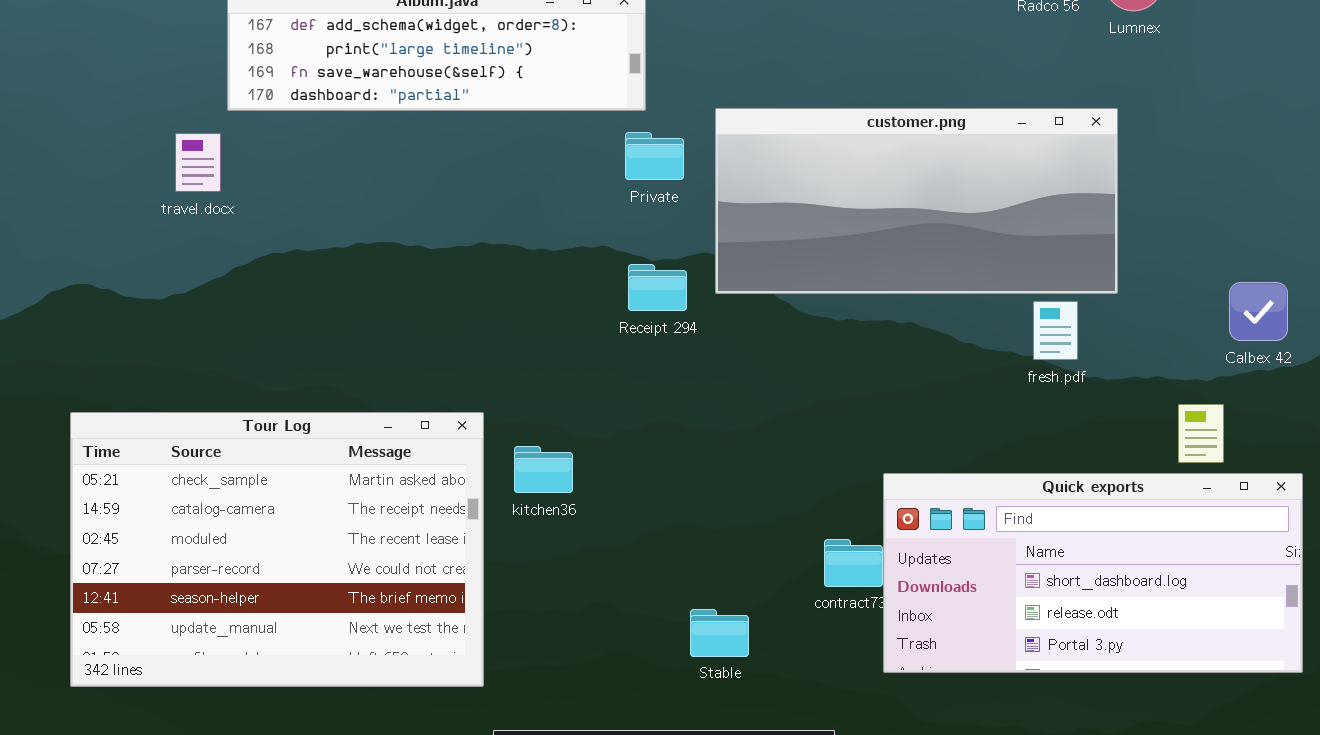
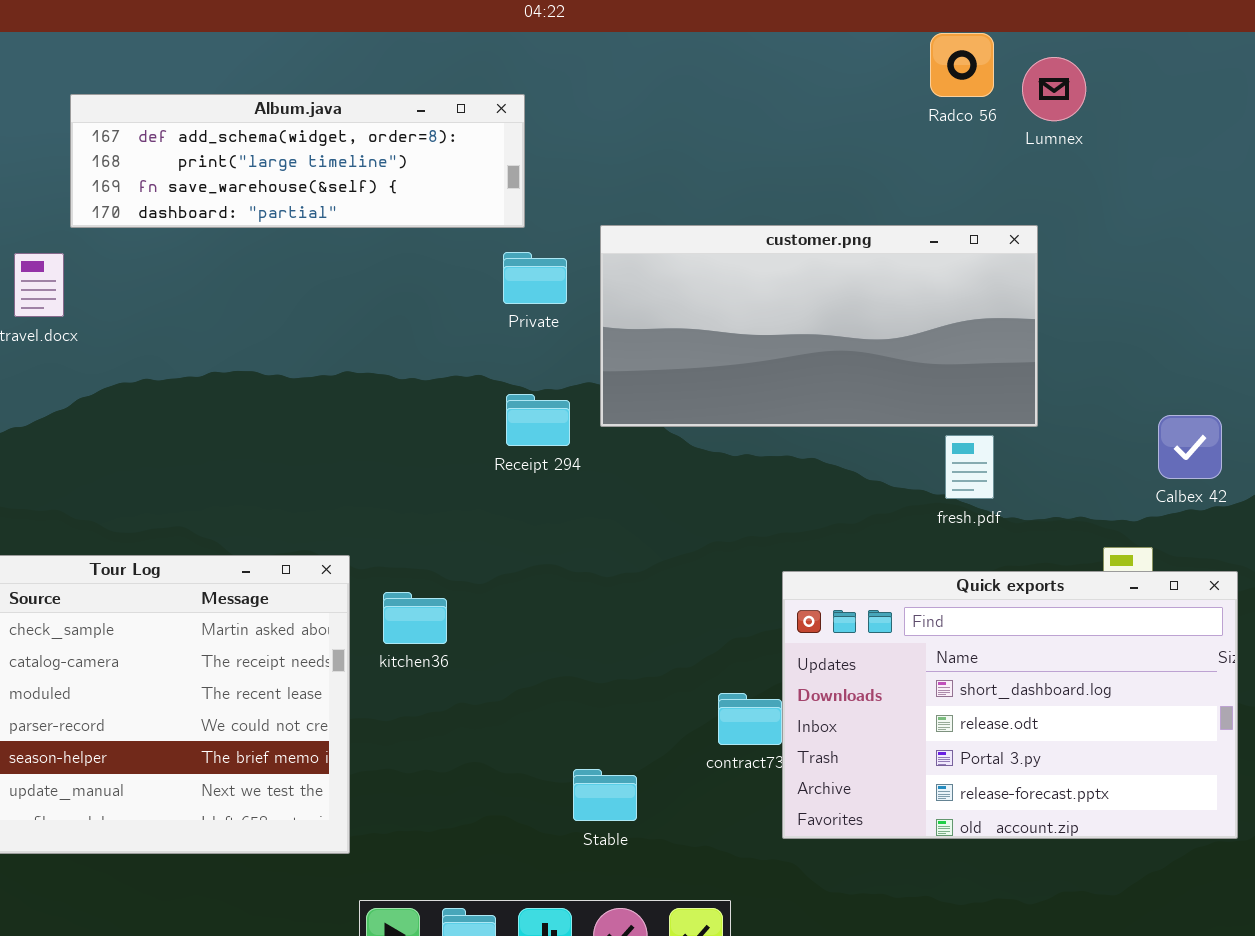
Quick exports: [883,473,1303,673] -> [782,571,1238,839], resized

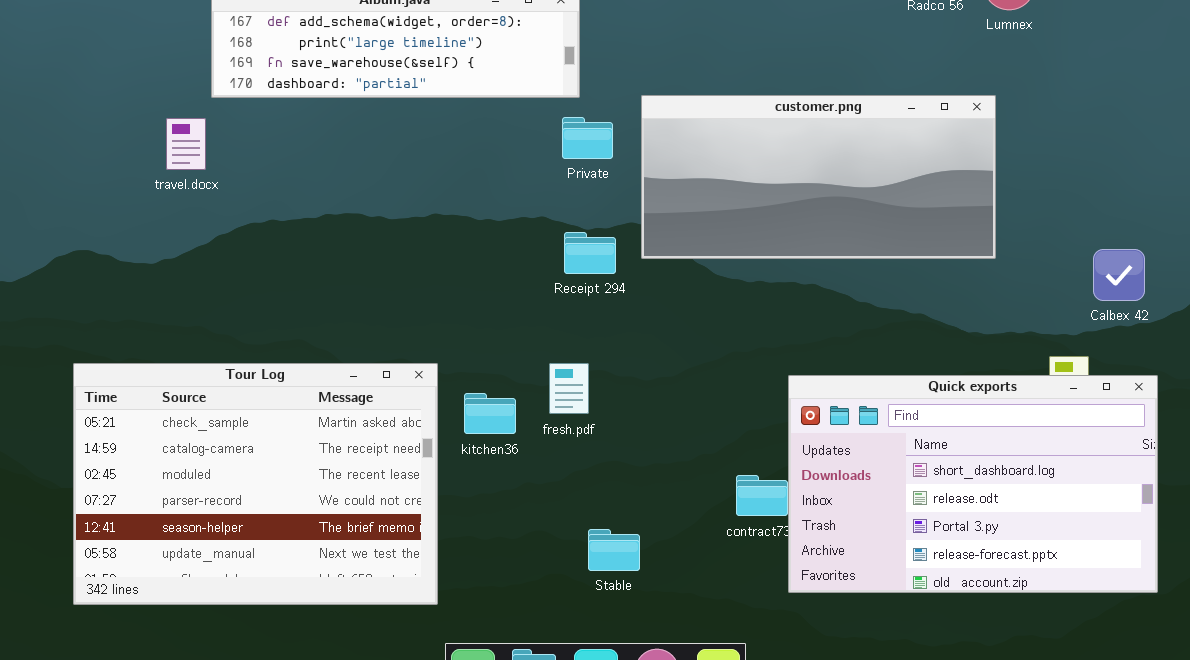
fresh.pdf: [945,435,994,499] -> [549,363,589,414], moved
Stable: [573,769,637,821] -> [588,529,640,571], moved

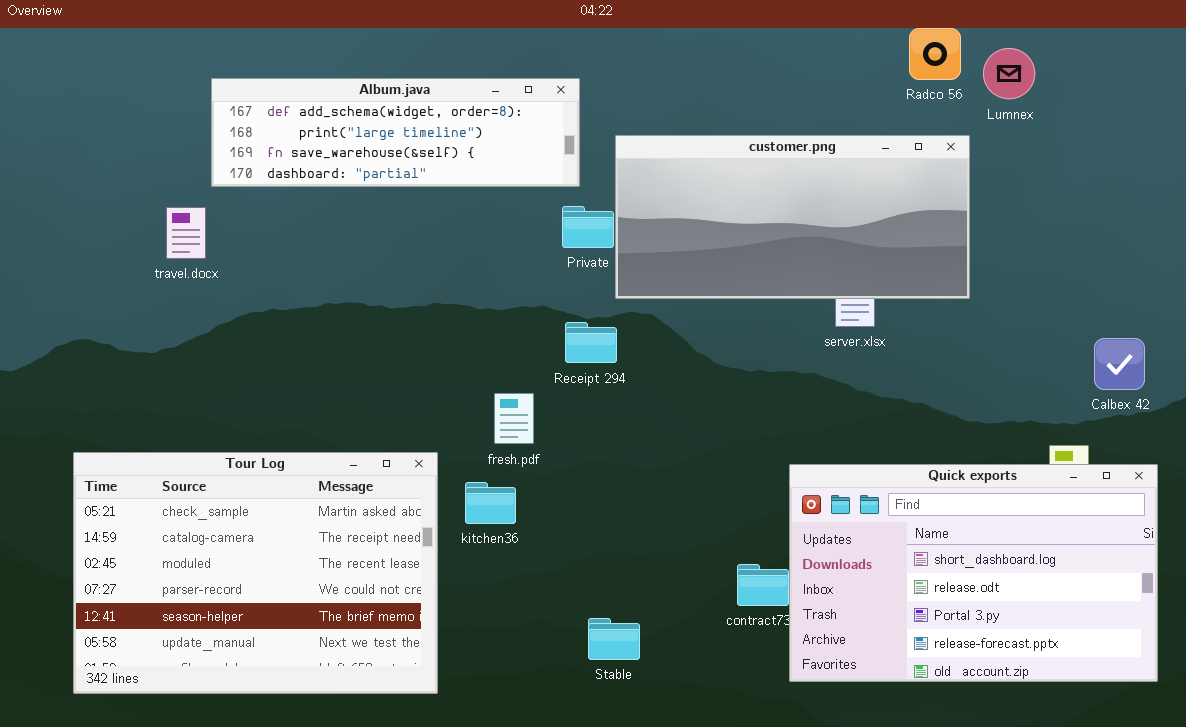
customer.png: [641,95,996,259] -> [615,135,970,299], moved
fresh.pdf: [549,363,589,414] -> [494,393,534,444], moved

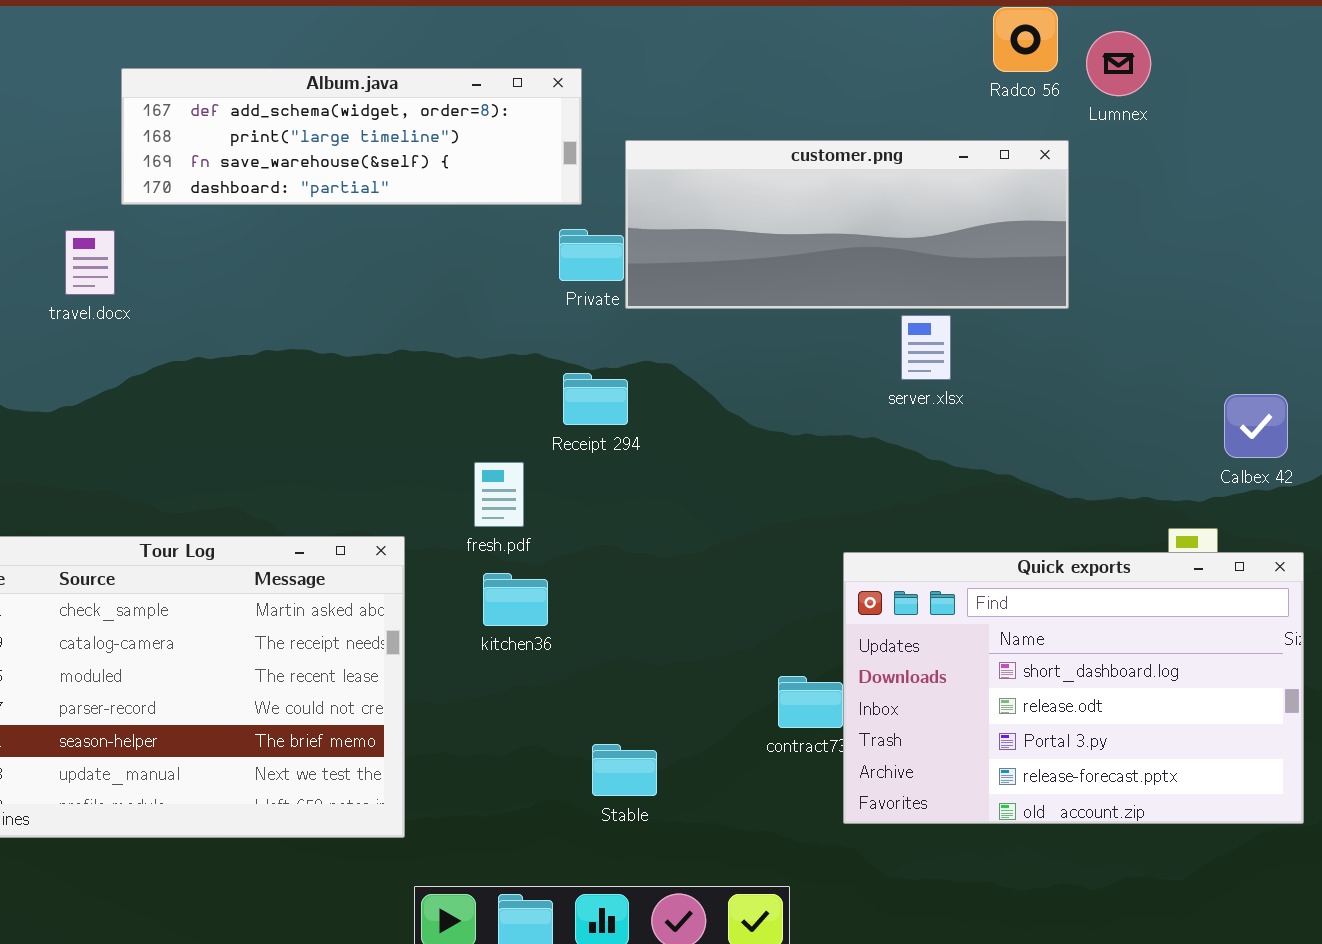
customer.png: [615,135,970,299] -> [625,140,1069,309], resized
kitchen36: [465,482,516,524] -> [483,573,548,626], moved

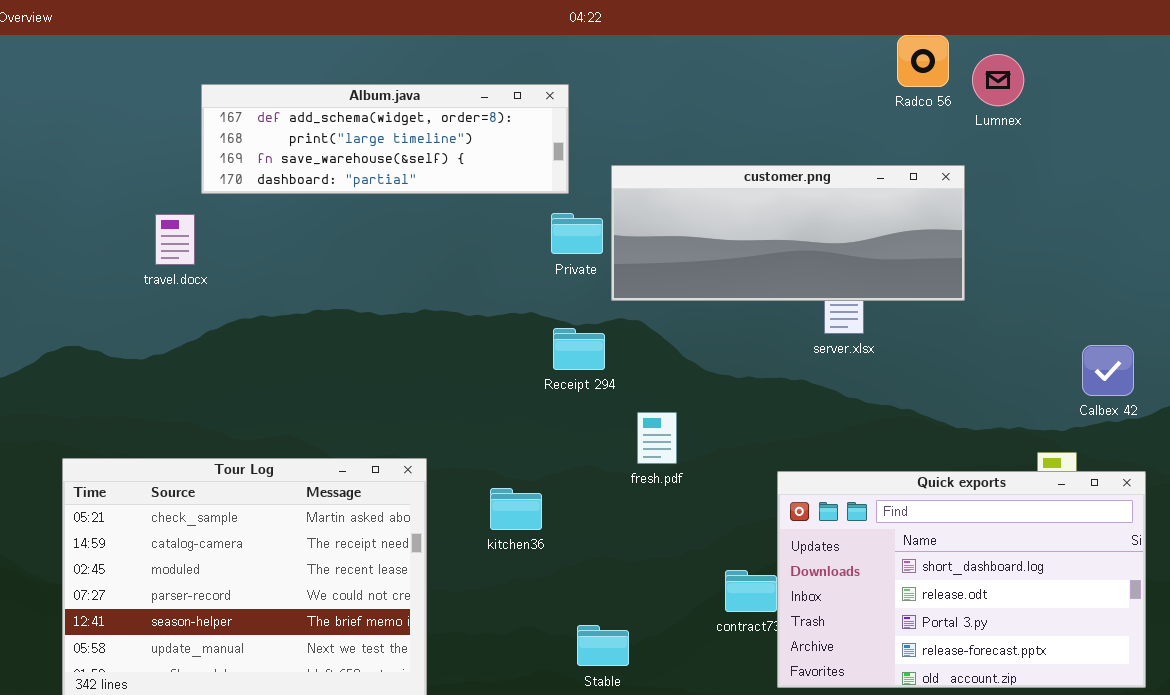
customer.png: [625,140,1069,309] -> [611,165,965,301], moved
fresh.pdf: [474,462,524,527] -> [637,412,677,464], moved

